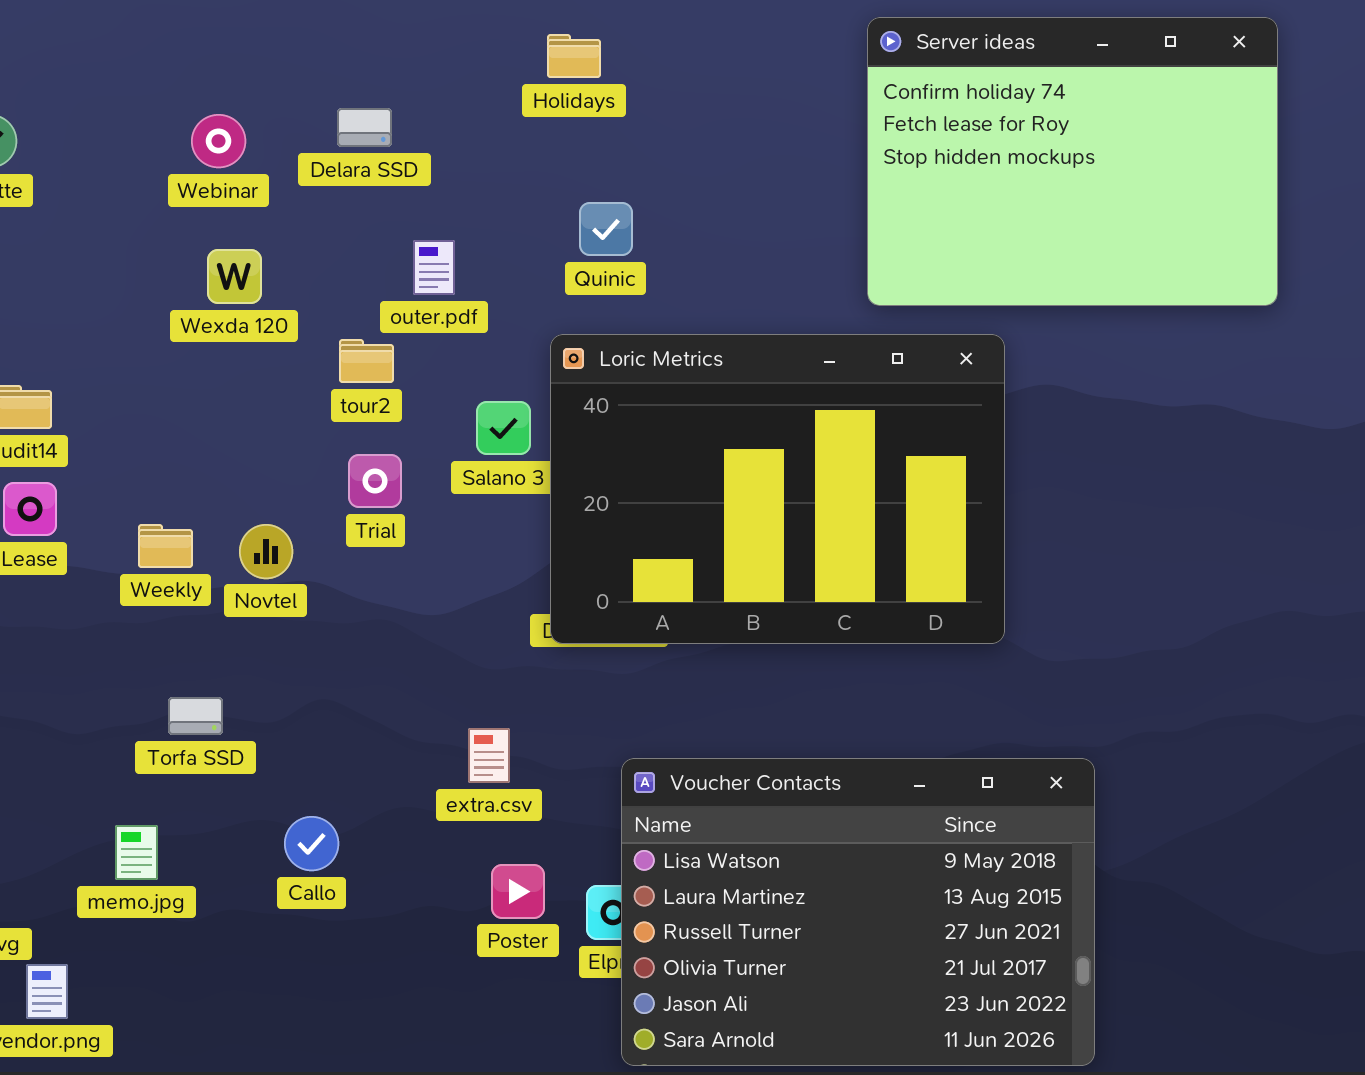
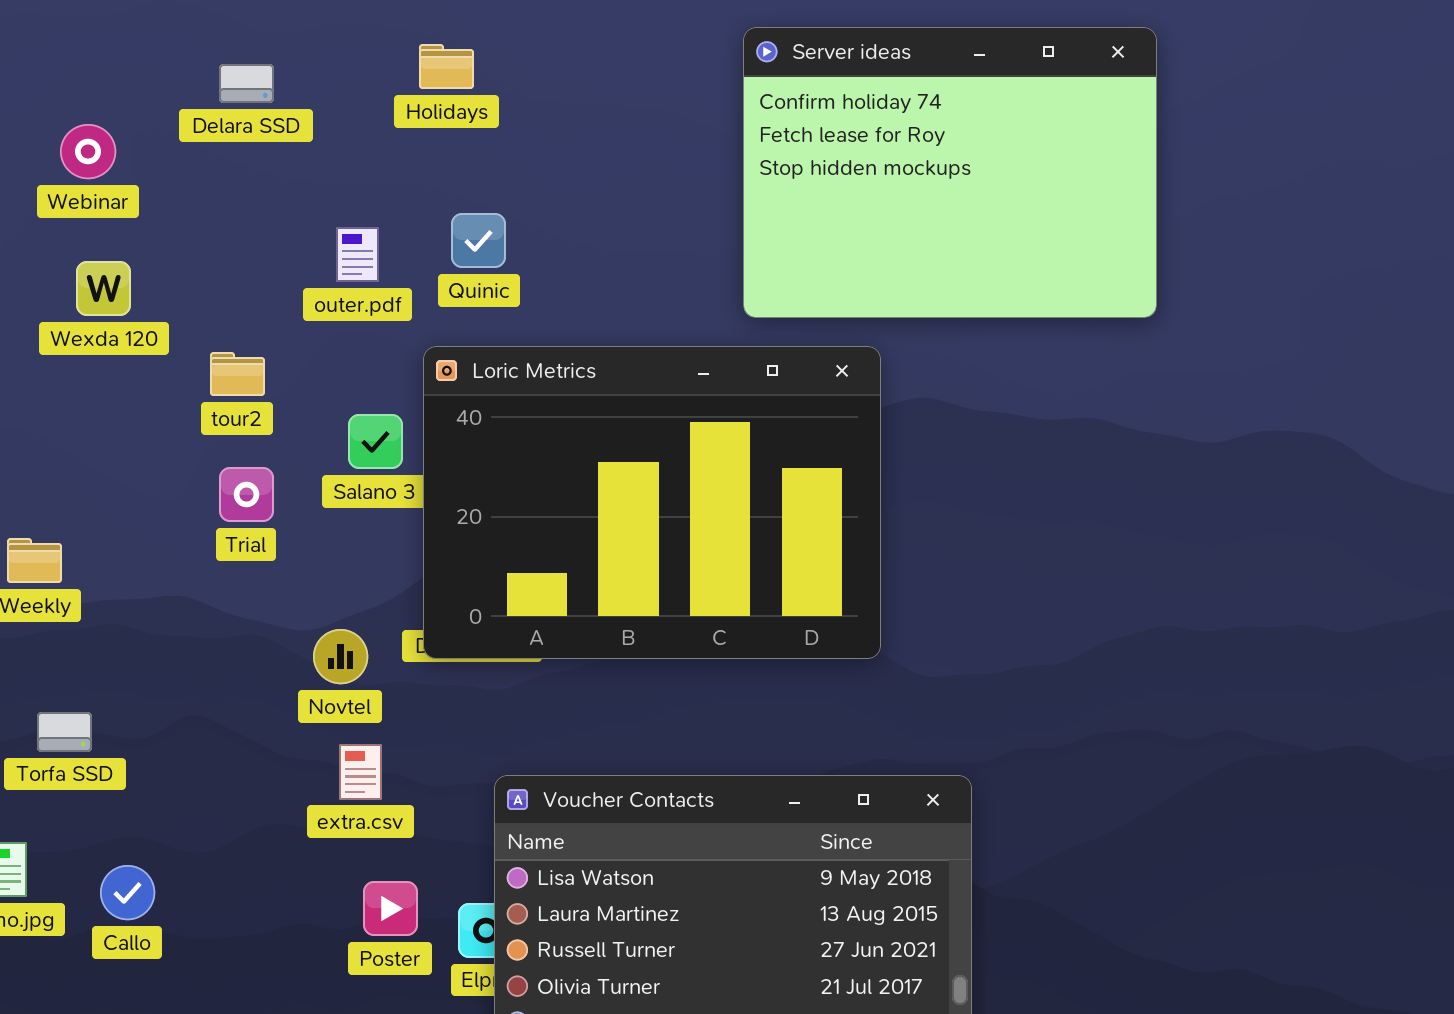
Delara SSD: [337,108,392,147] -> [219,64,274,103], moved
outer.pdf: [413,240,455,295] -> [336,227,379,282], moved
Novtel: [239,524,293,579] -> [313,629,368,684], moved
Callo: [284,816,339,871] -> [100,865,155,920], moved

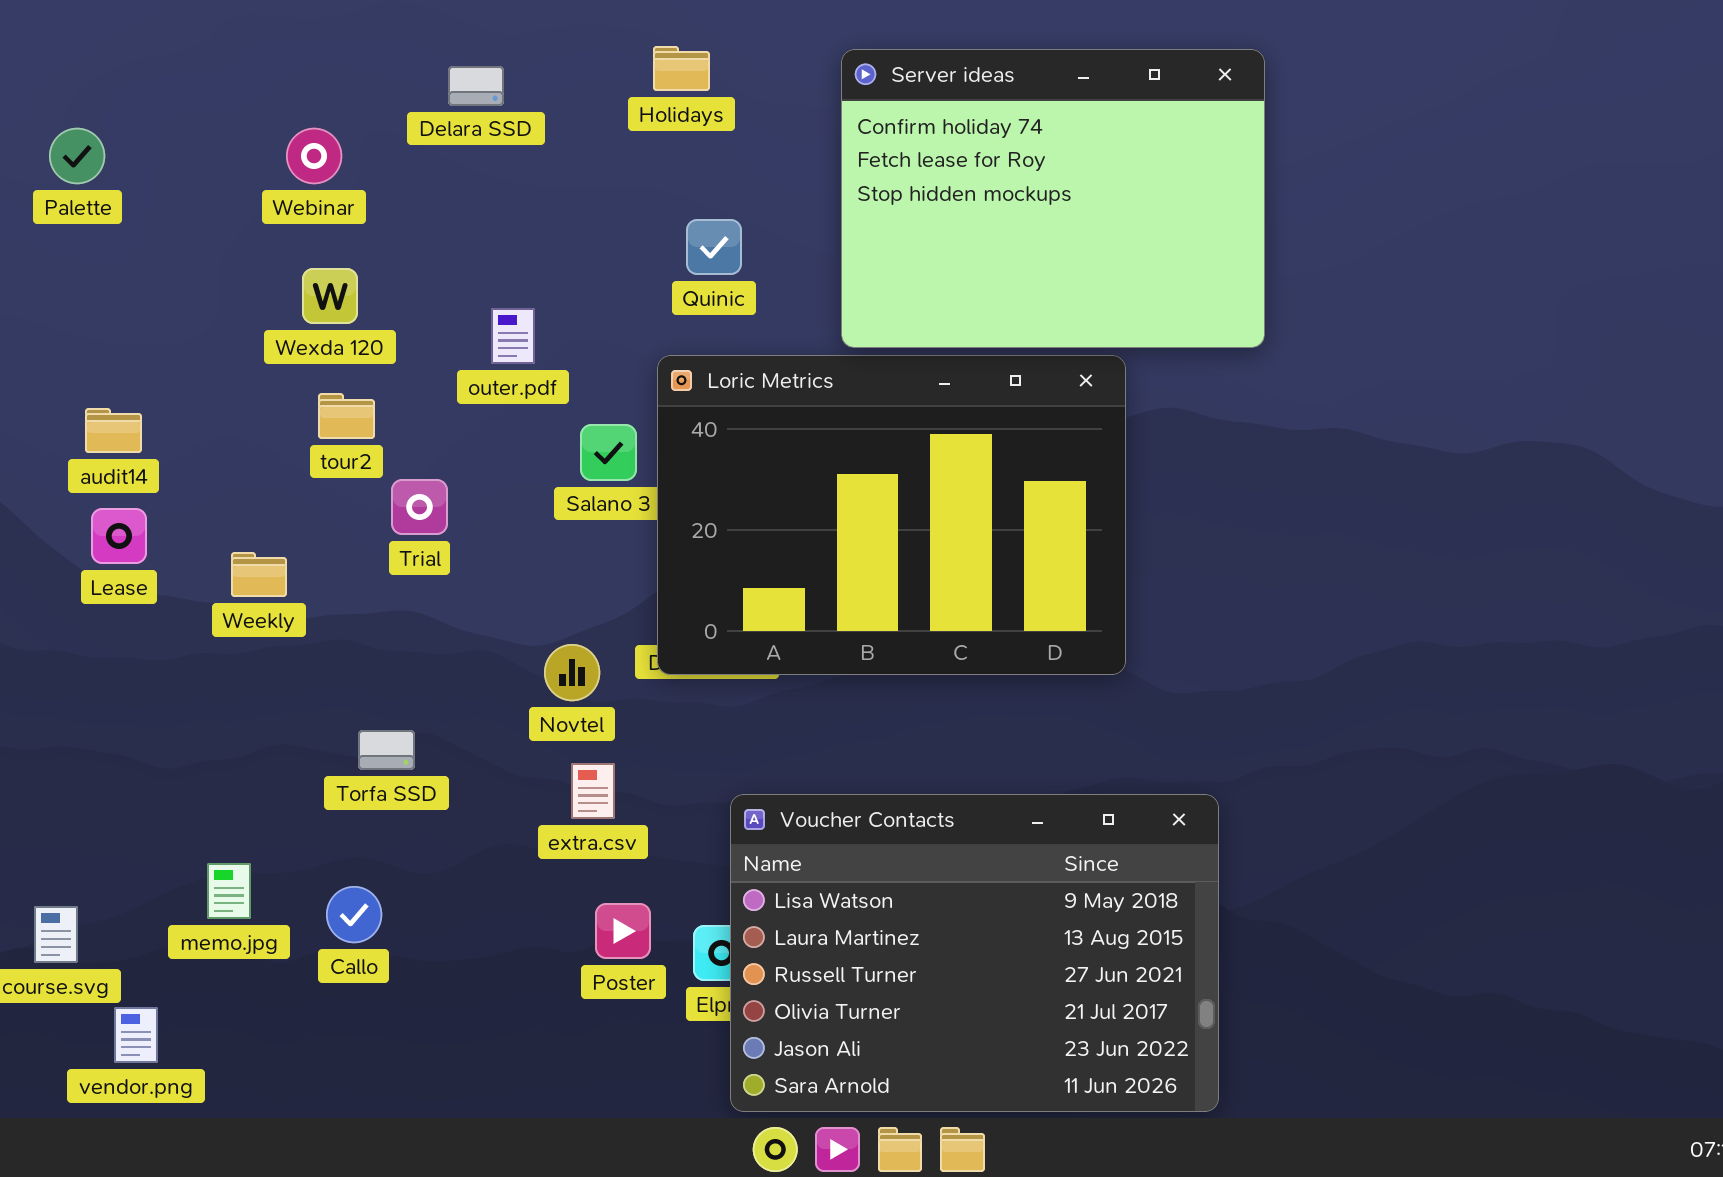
Server ideas: [743,27,1157,318] -> [841,49,1265,348], moved
outer.pdf: [336,227,379,282] -> [491,308,535,364], moved
tour2: [210,352,265,396] -> [318,393,375,439], moved
Trial: [219,467,274,522] -> [391,479,448,535], moved
Torfa SSD: [37,712,92,752] -> [358,730,415,770], moved

